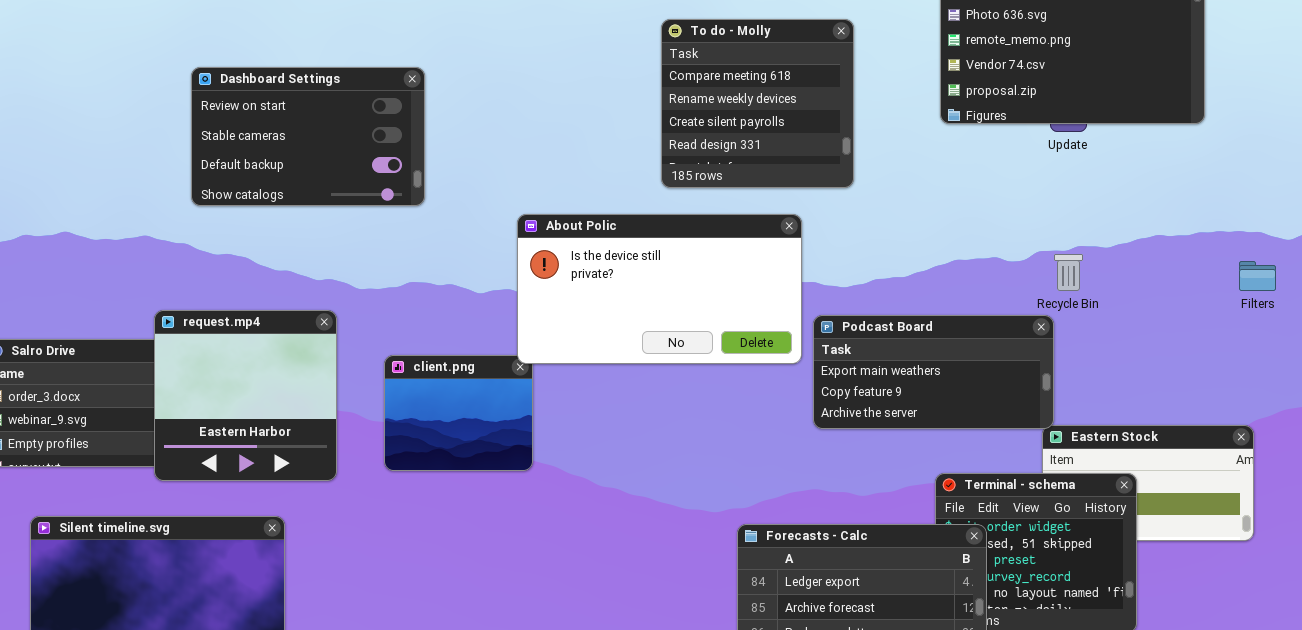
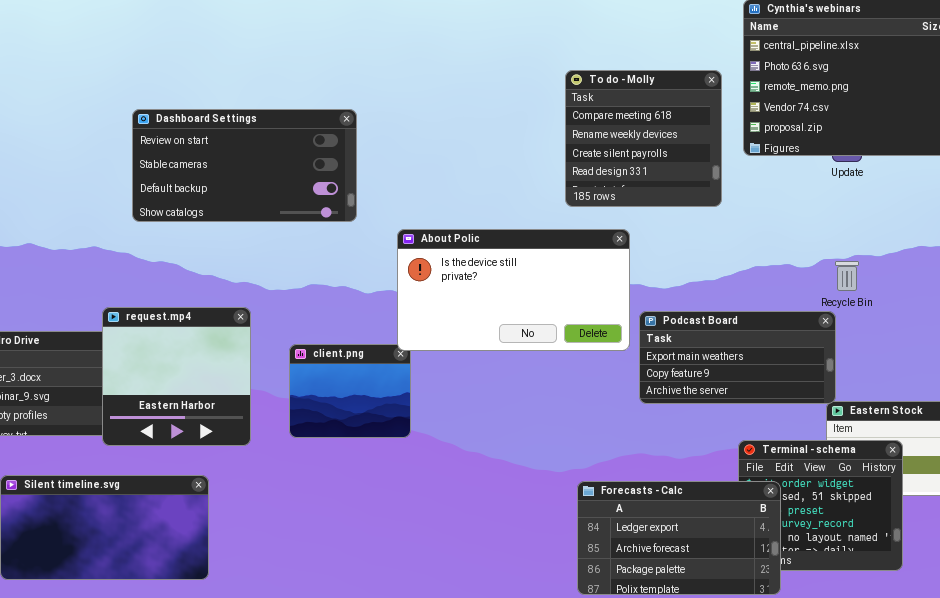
To do - Molly: [661,19,854,188] -> [565,70,722,207], moved
Dashboard Settings: [191,67,425,206] -> [132,109,357,222], resized

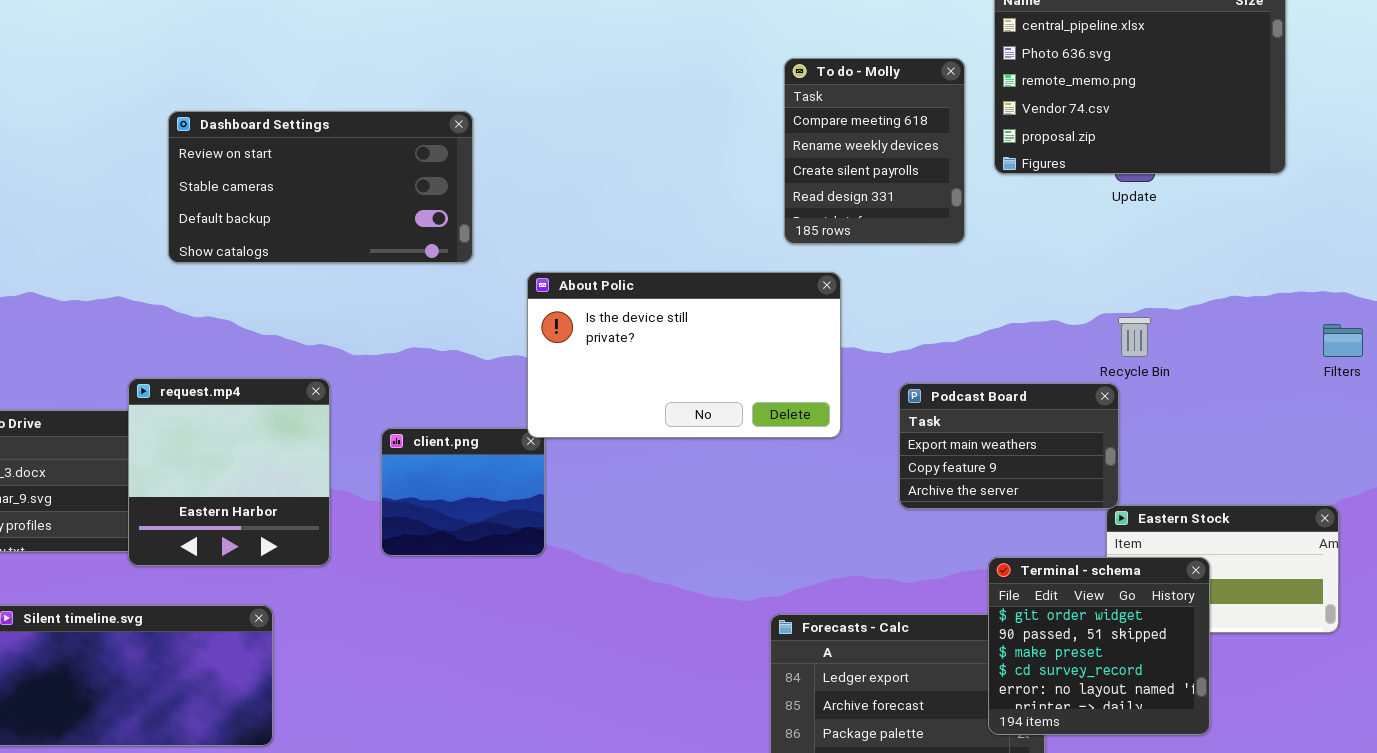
To do - Molly: [565,70,722,207] -> [784,58,965,244], resized
Podcast Board: [639,311,836,404] -> [899,383,1119,509], resized
Terminal - schema: [738,440,903,571] -> [988,557,1210,735], raised

